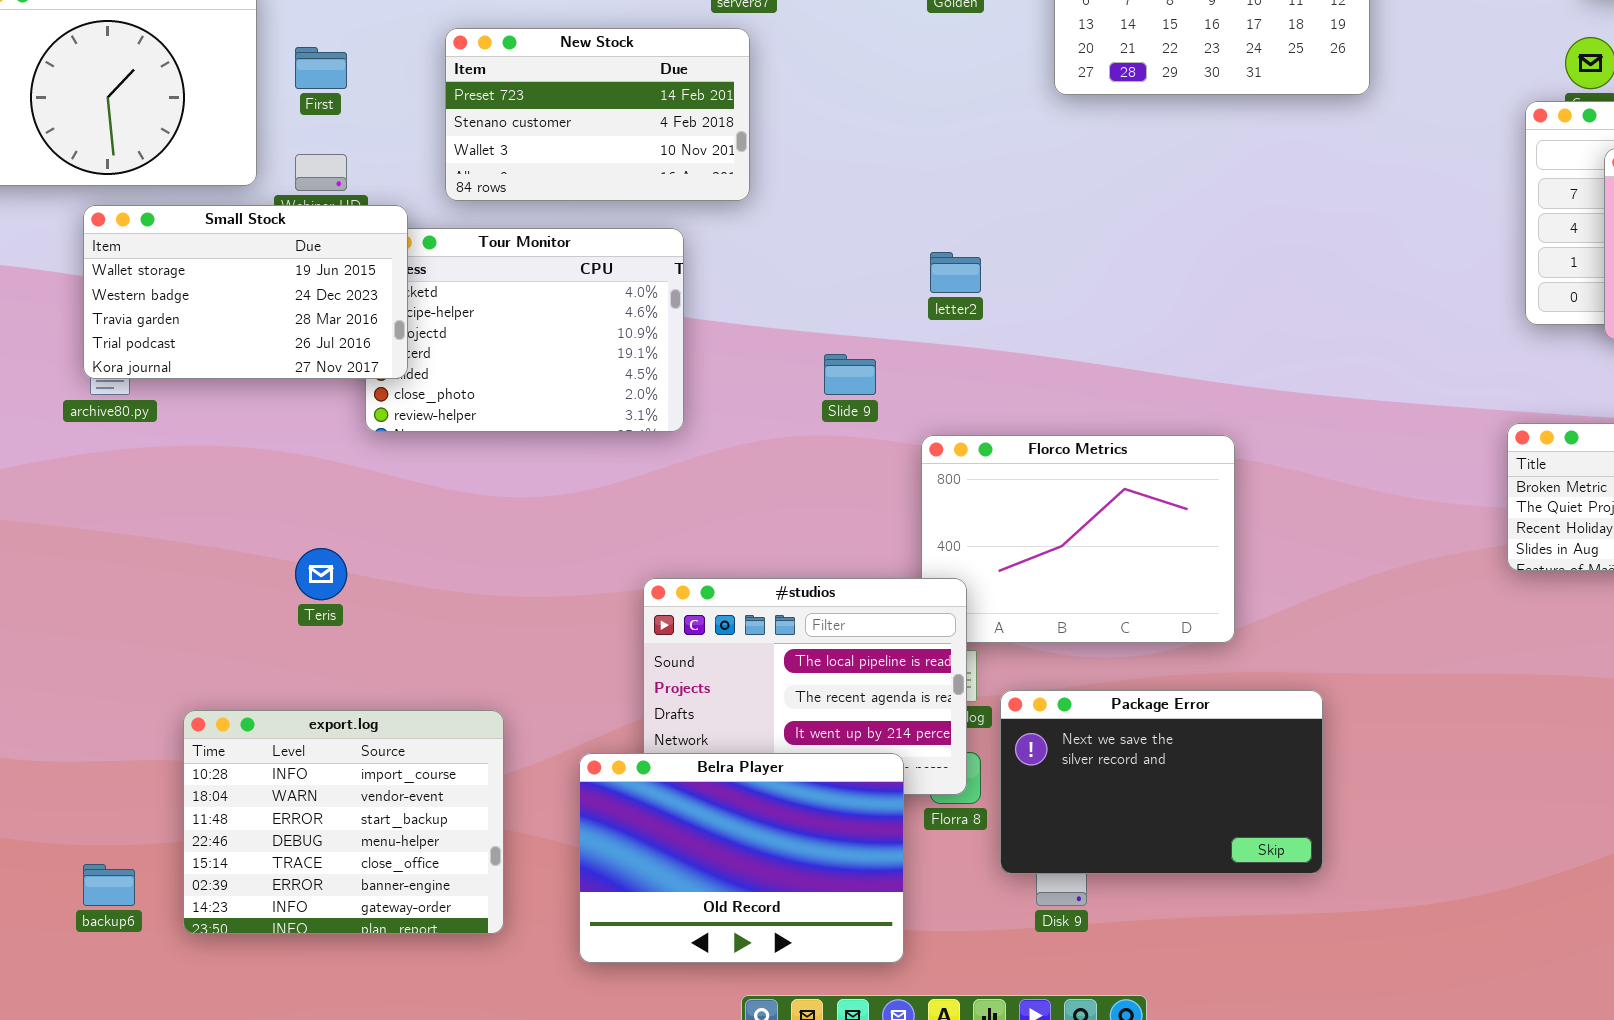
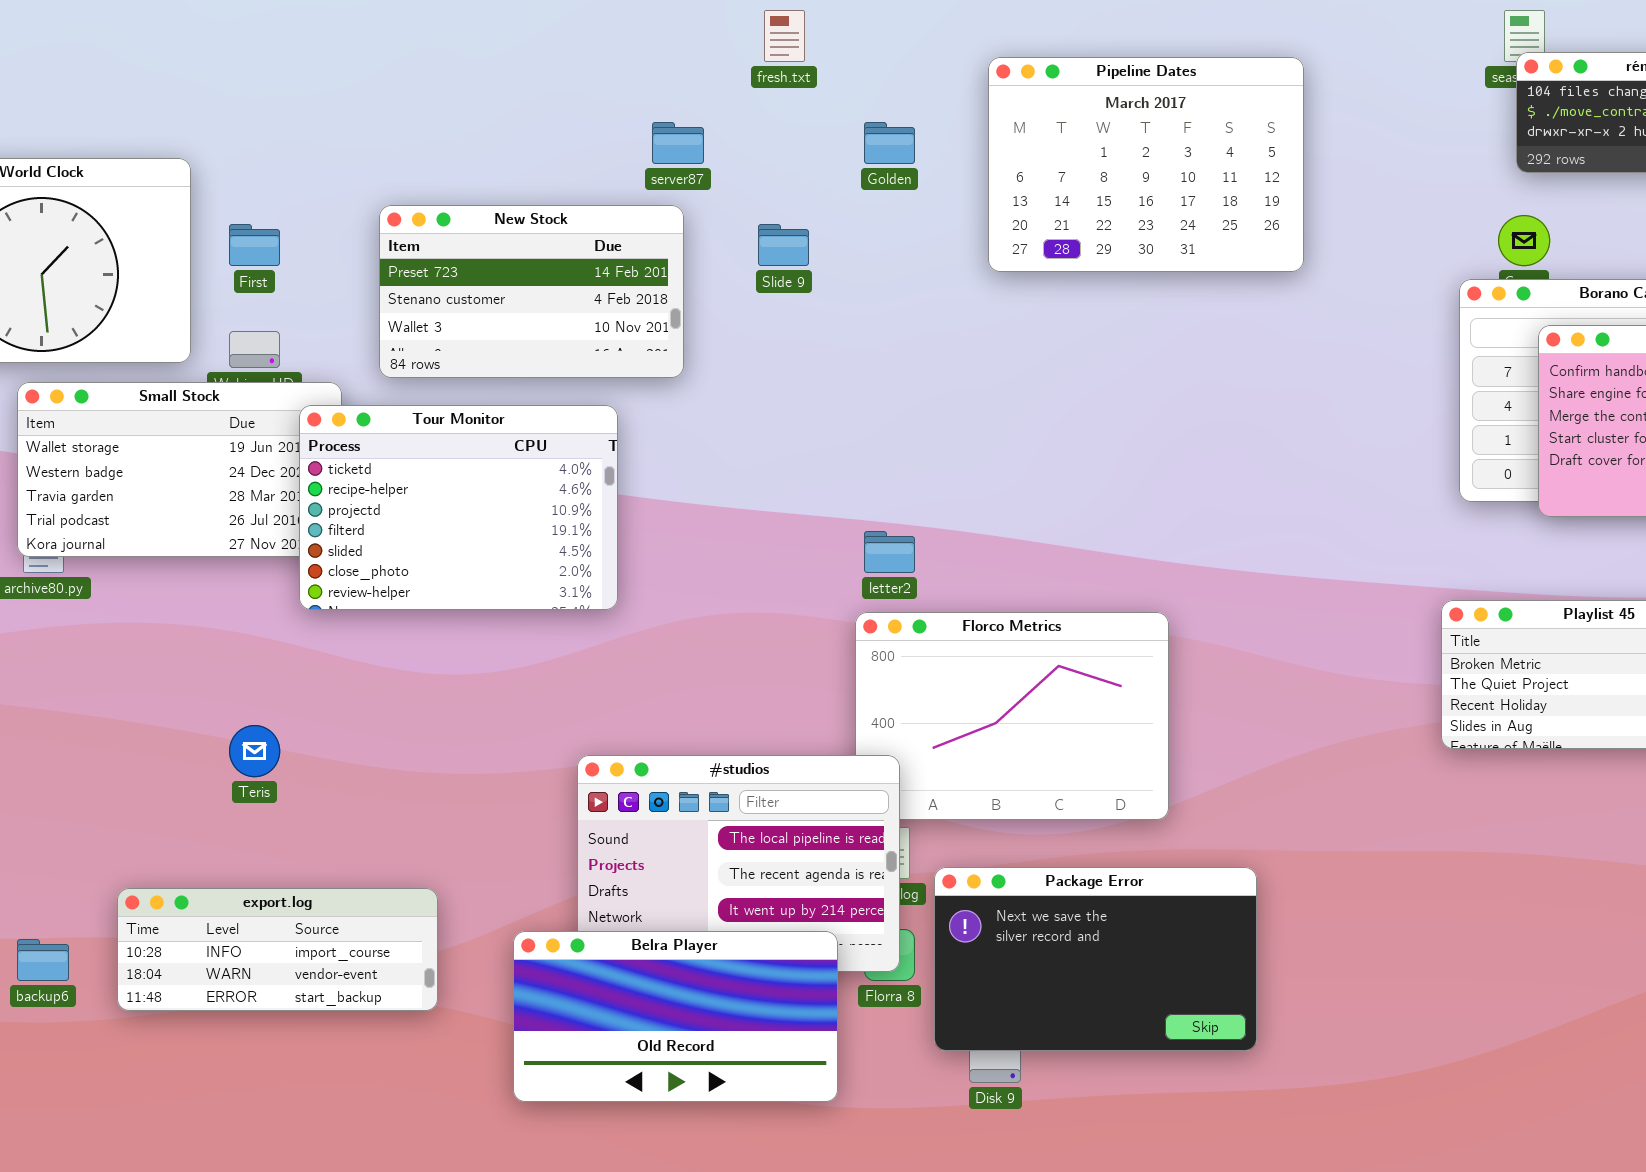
Tour Monitor: [365,228,684,432] -> [299,405,618,610], raised
letter2: [930,252,981,293] -> [864,531,915,573], moved
Slide 9: [824,354,876,395] -> [758,224,809,266], moved
export.log: [183,710,504,934] -> [117,888,438,1011], resized
Belra Player: [579,753,904,963] -> [513,931,838,1102], resized
backup6: [83,864,135,906] -> [17,939,69,981], moved

